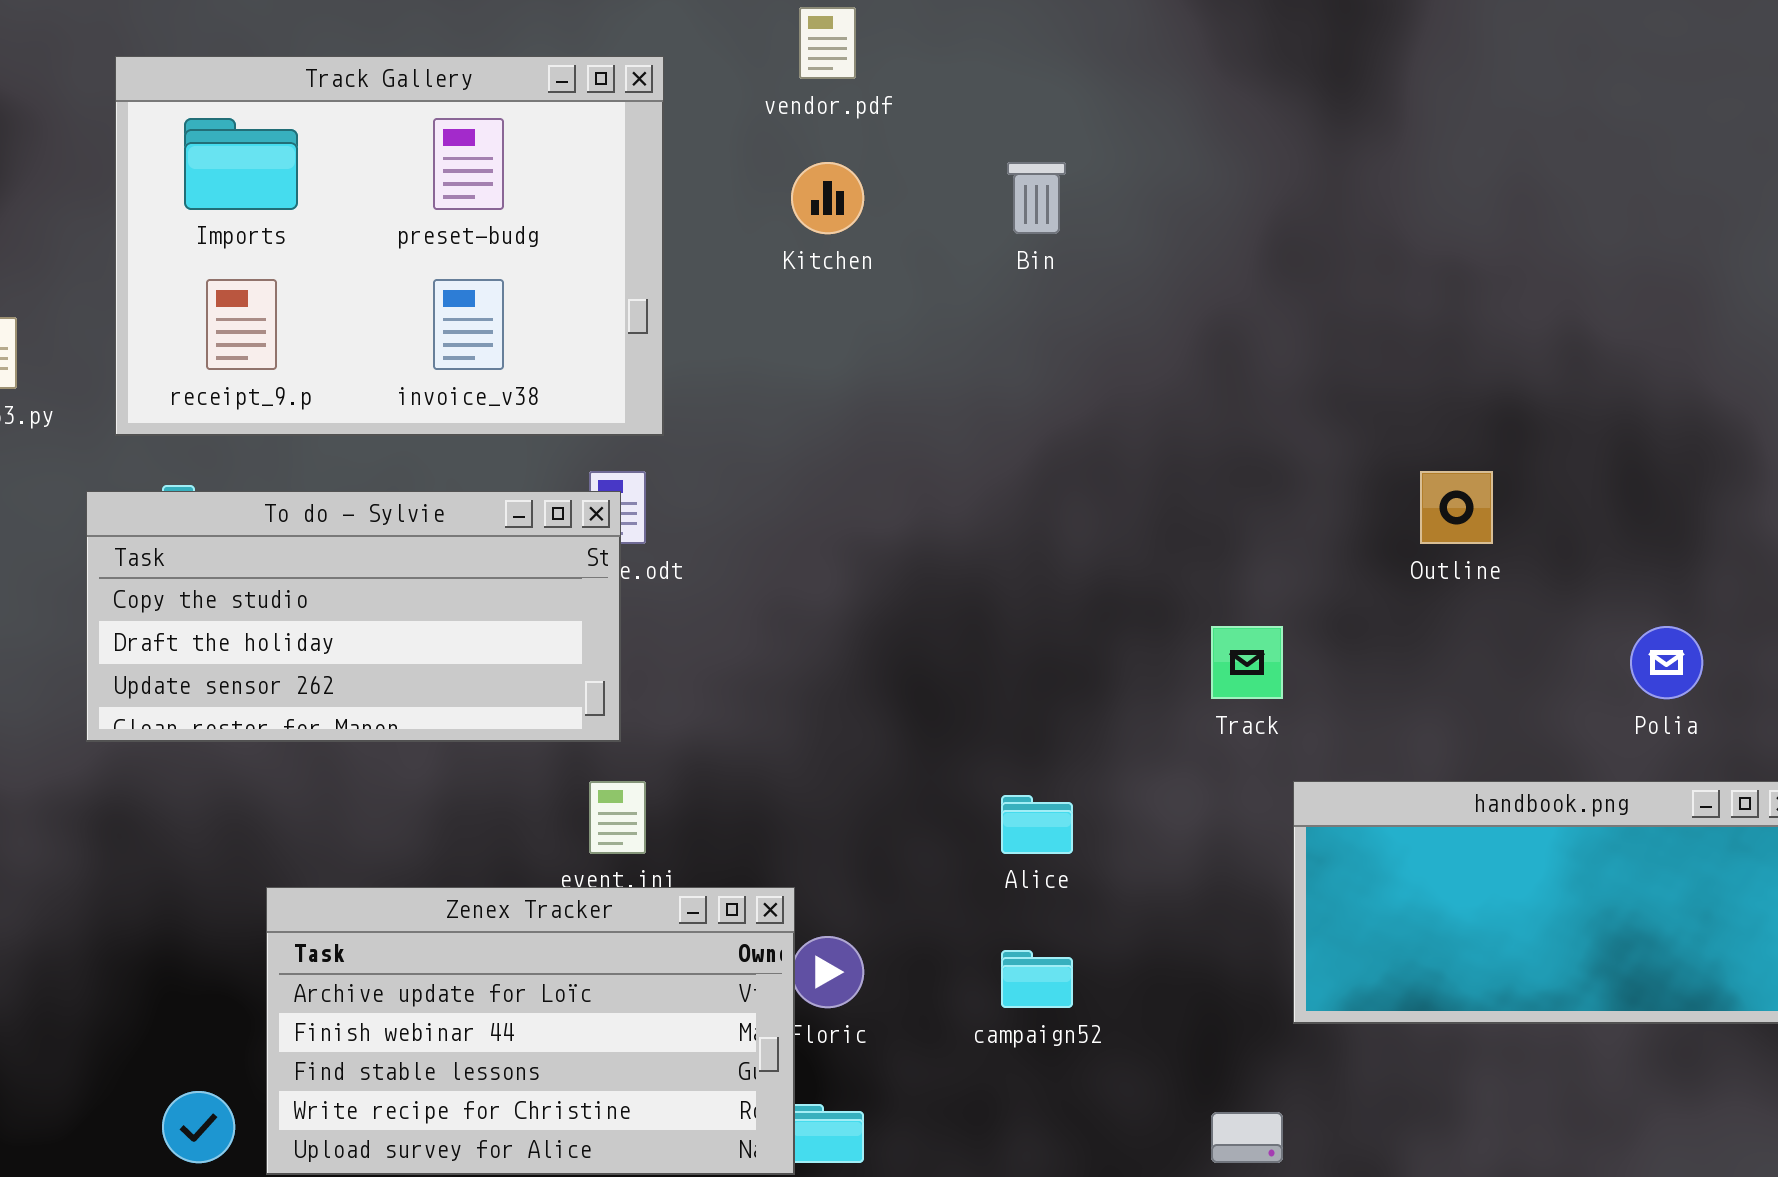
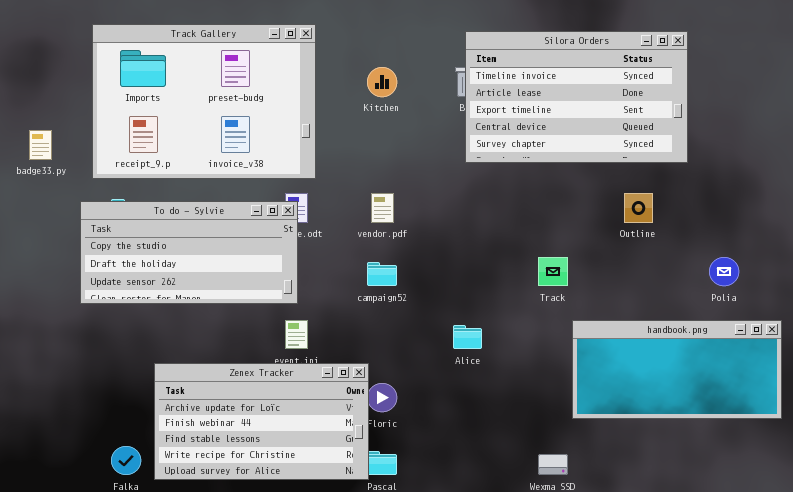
vendor.pdf: [799,7,856,79] -> [371,193,394,223], moved
Silora Orders: none -> [465,31,688,163], opened
campaign52: [1001,950,1073,1008] -> [367,262,397,286], moved

